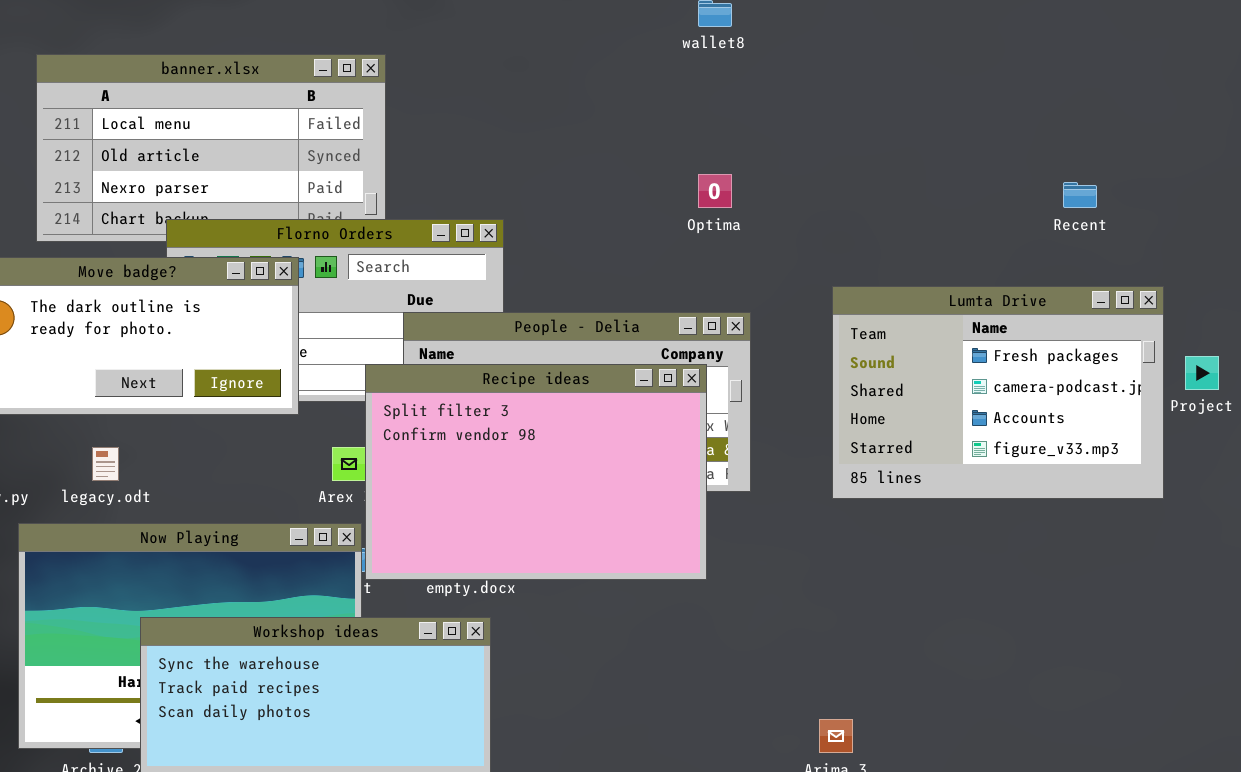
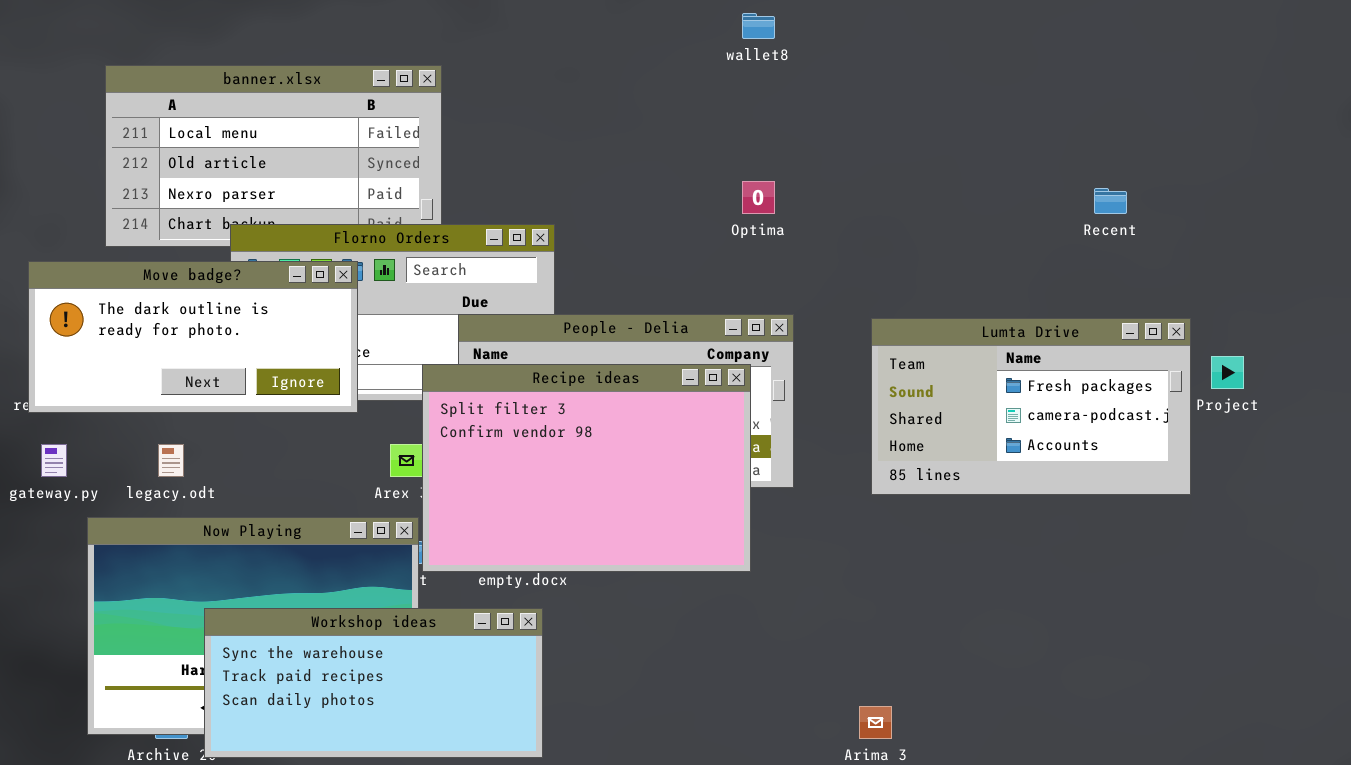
Lumta Drive: [832,286,1164,499] -> [871,318,1191,495], resized

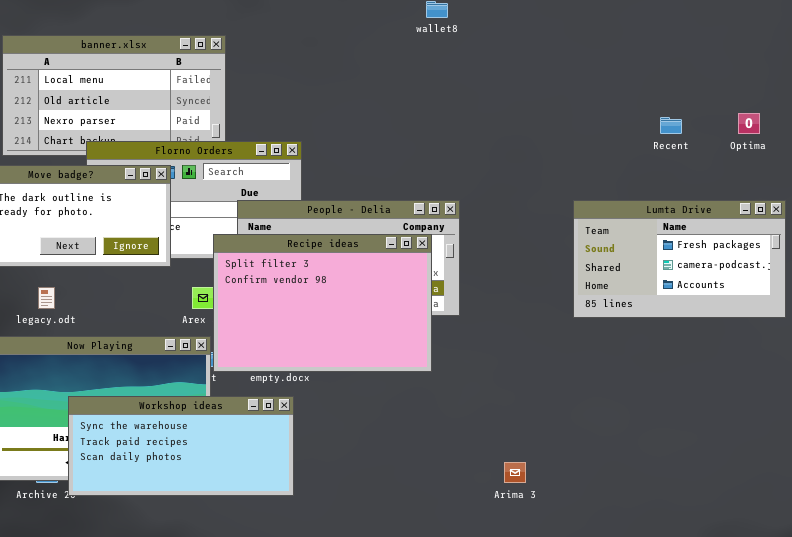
Optima: [742,181,775,214] -> [738,113,760,134], moved
Lumta Drive: [871,318,1191,495] -> [573,200,786,318], moved

